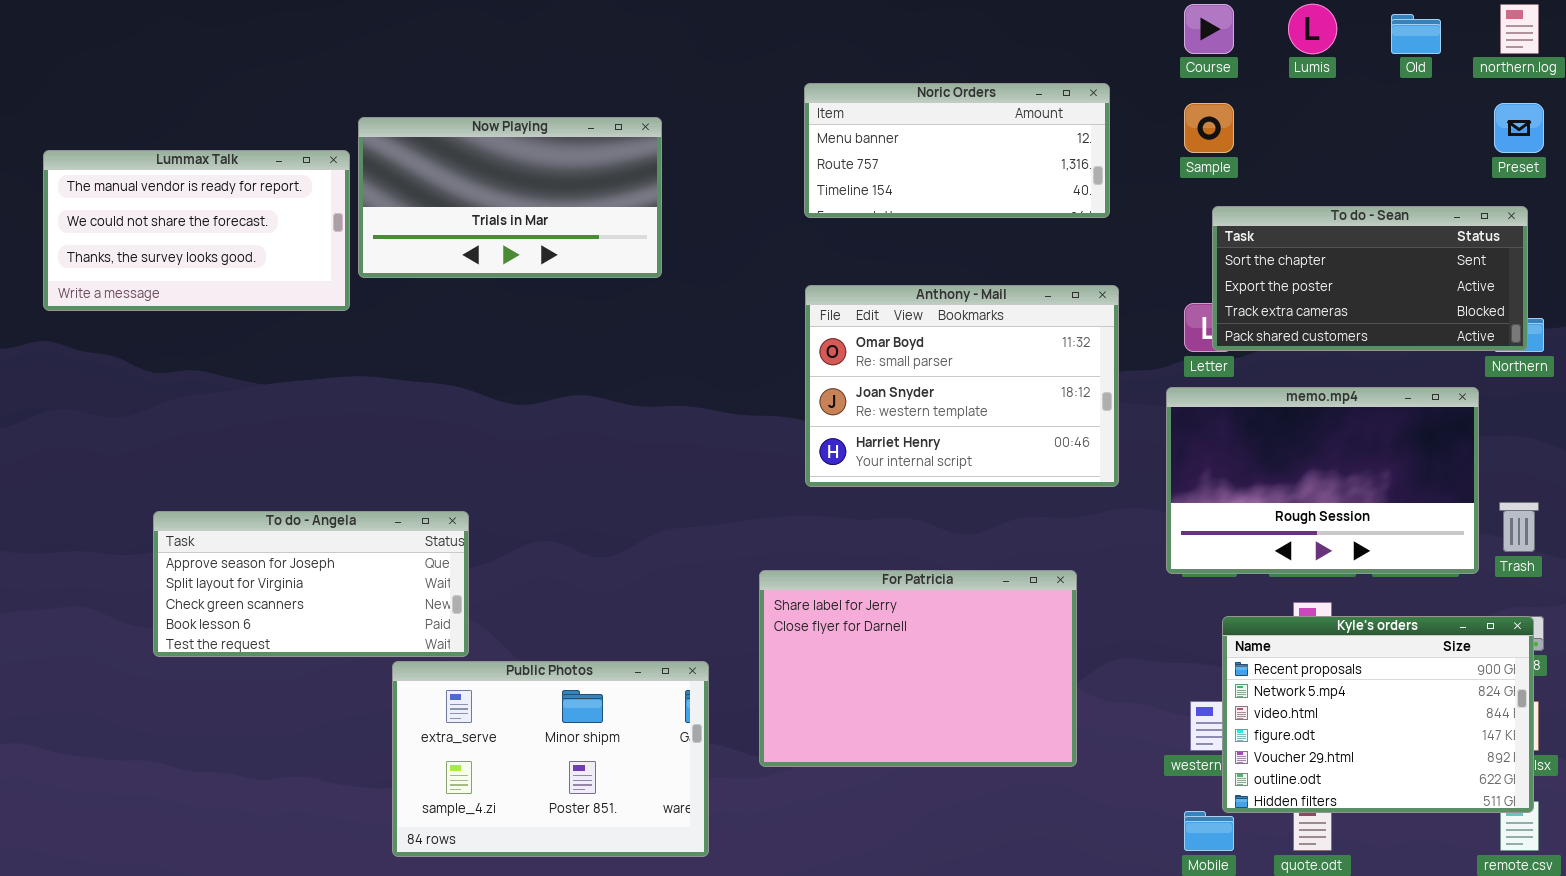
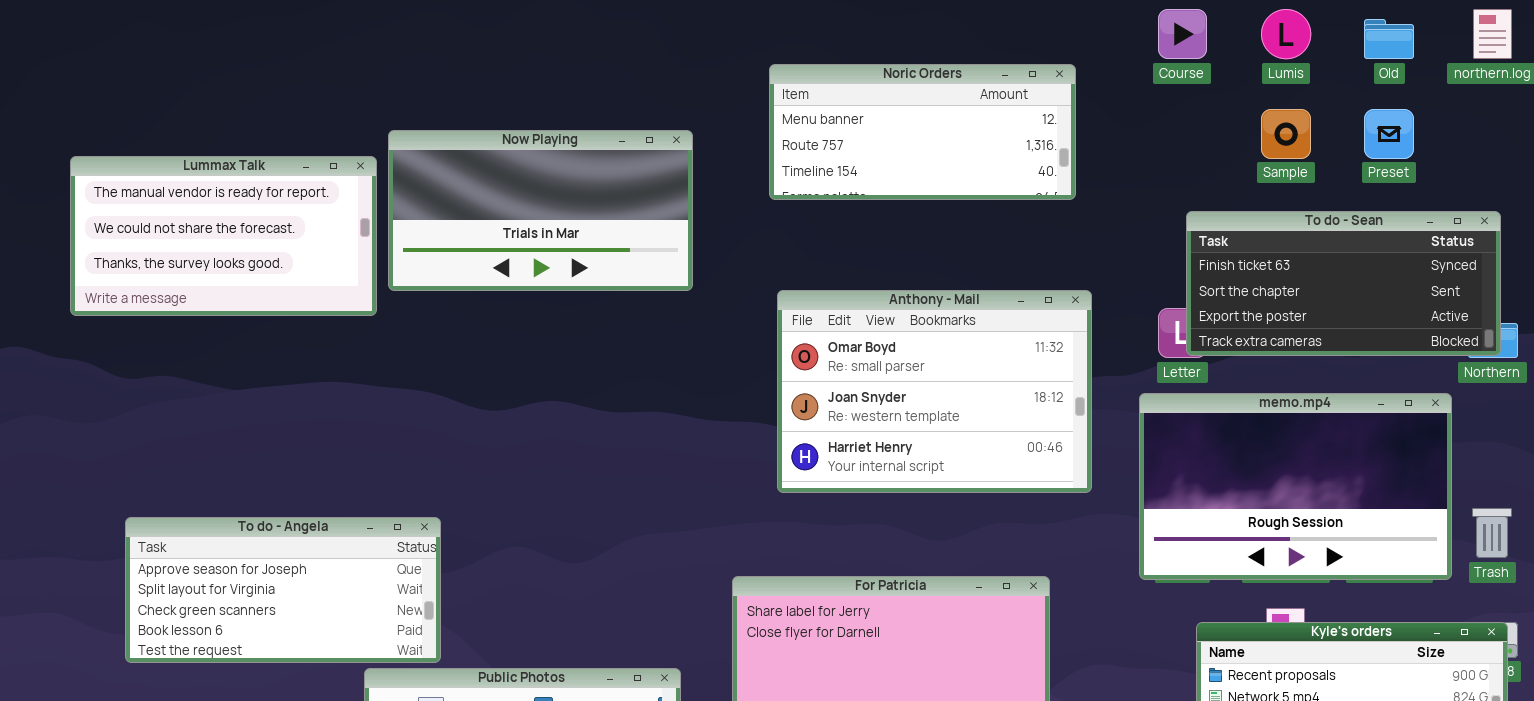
Noric Orders: [804,83,1110,218] -> [769,64,1076,200], moved
Sample: [1184,103,1234,153] -> [1261,109,1311,159], moved
Preset: [1494,103,1544,153] -> [1364,109,1414,159], moved
Now Playing: [358,117,662,278] -> [388,130,693,291], moved
Lummax Talk: [43,150,350,311] -> [70,156,377,316], moved
To do - Sean: [1212,206,1528,351] -> [1186,211,1501,356], scrolled up 1 row

